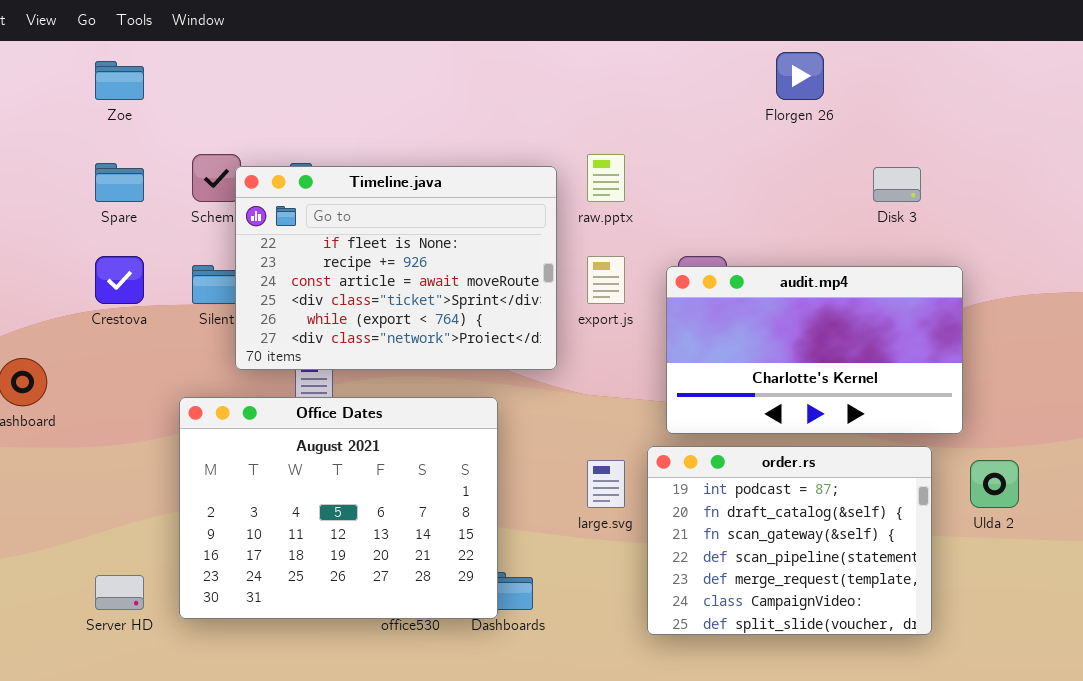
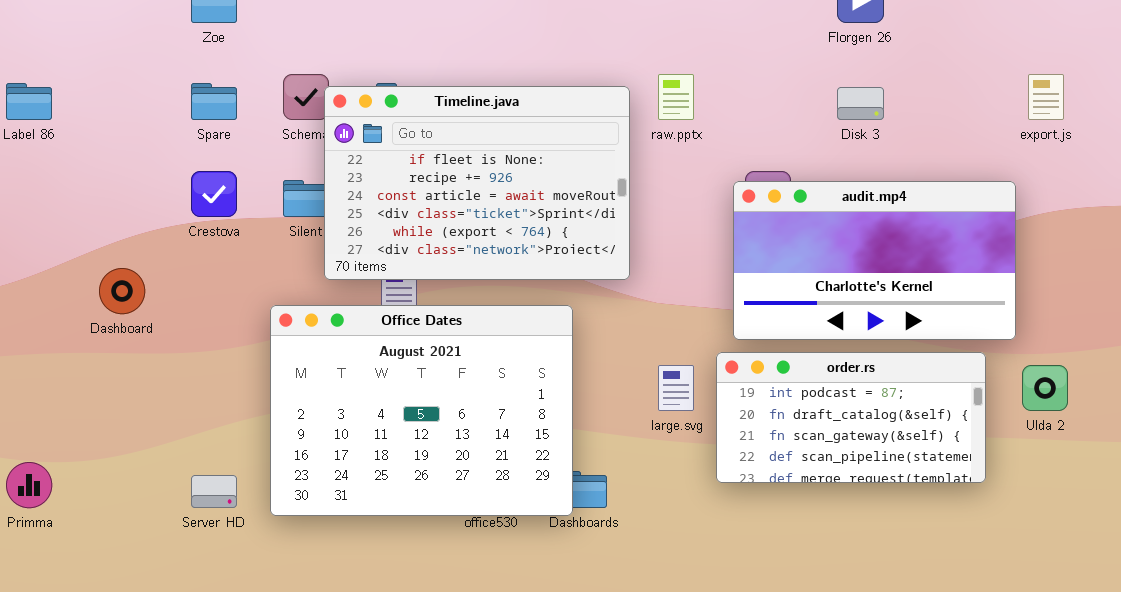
Disk 3: [873,167,921,202] -> [837,87,884,120], moved
export.js: [587,256,625,304] -> [1028,74,1064,120], moved
order.rs: [647,446,932,635] -> [716,352,986,483], resized

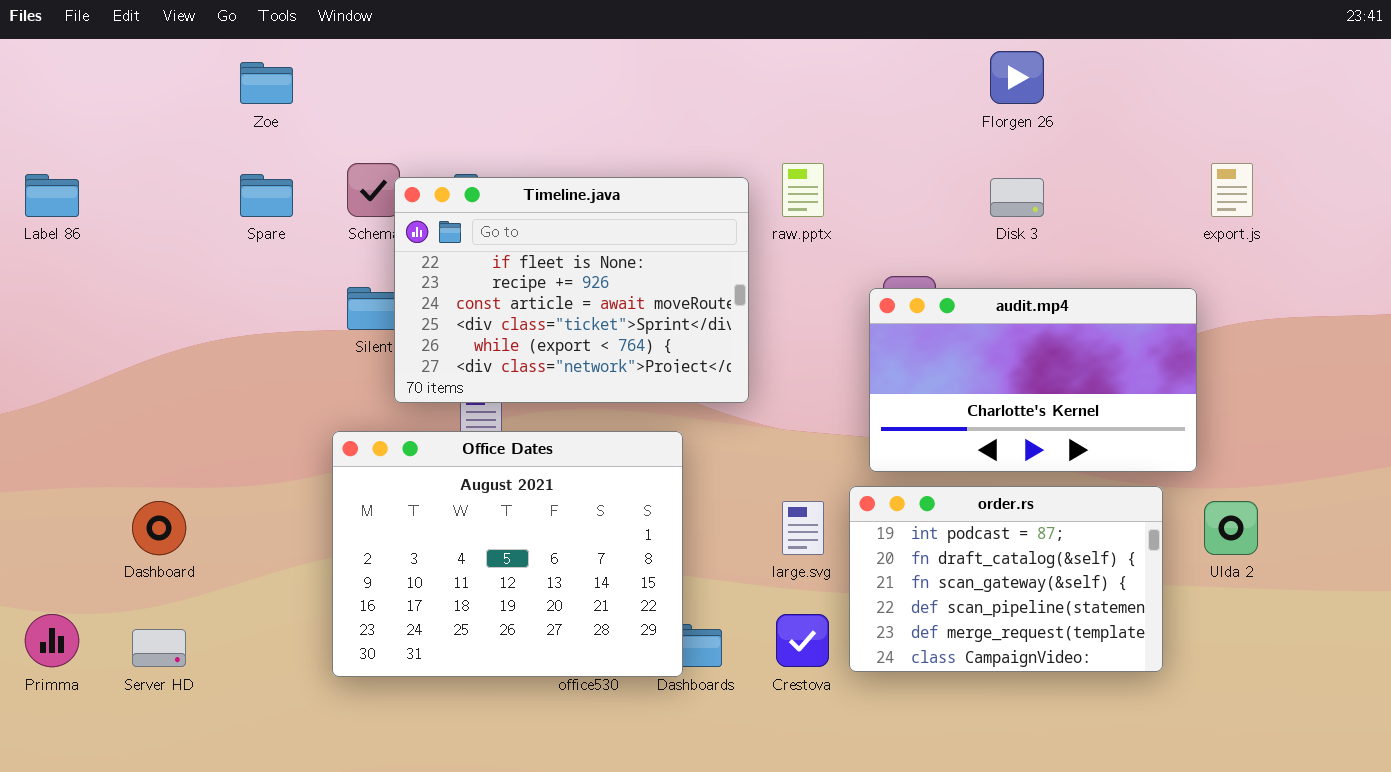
Crestova: [191,171,237,217] -> [776,614,829,667], moved
Dashboard: [99,268,145,314] -> [132,501,186,555], moved
order.rs: [716,352,986,483] -> [849,486,1163,672], resized
Server HD: [191,475,237,508] -> [132,629,186,667], moved

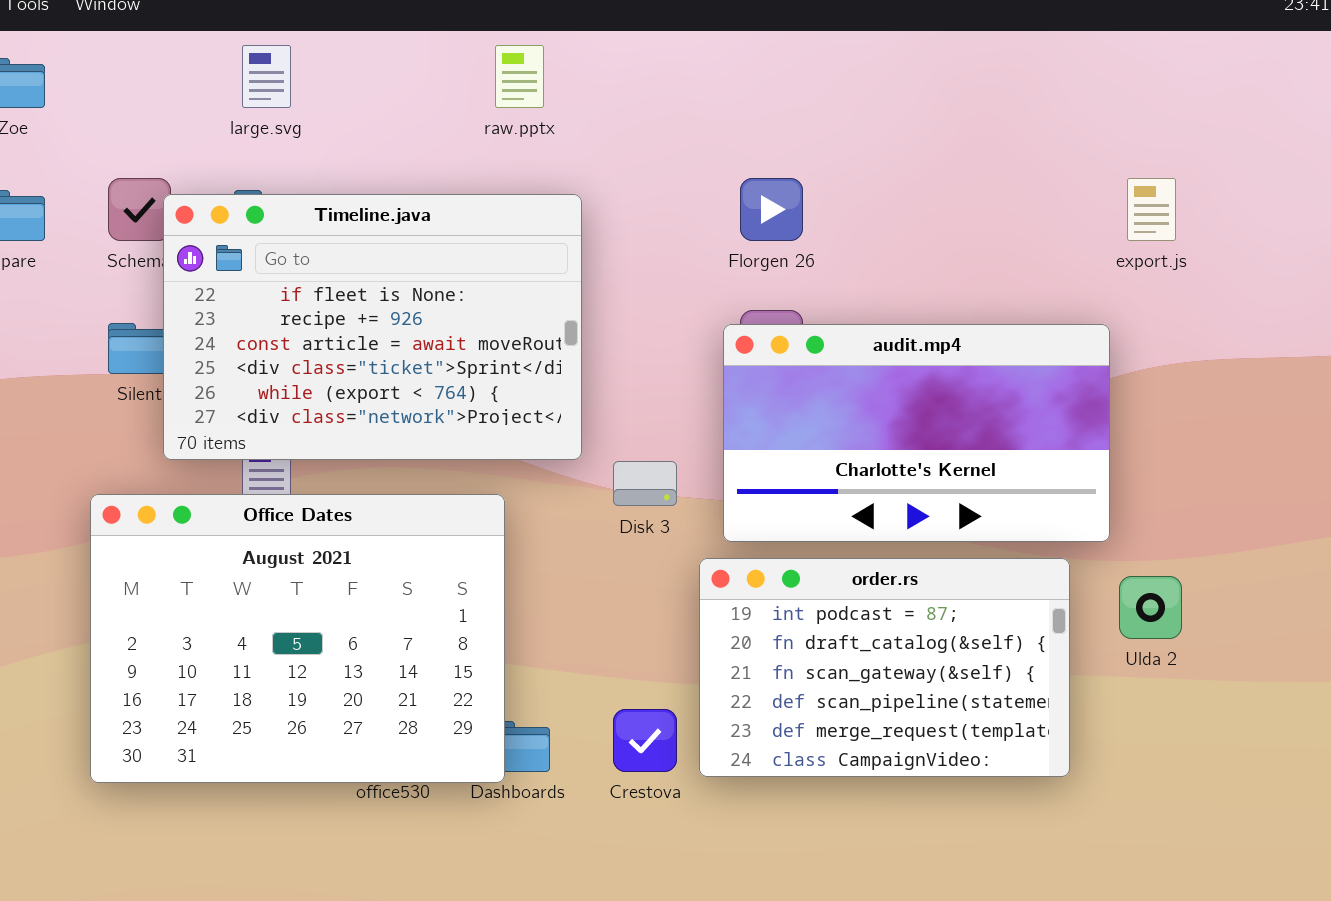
Florgen 26: [990,51,1044,104] -> [740,178,803,241], moved
raw.pptx: [782,163,824,217] -> [495,45,544,108], moved
Disk 3: [990,178,1044,217] -> [613,461,677,506], moved
large.svg: [782,501,824,555] -> [242,45,291,108], moved

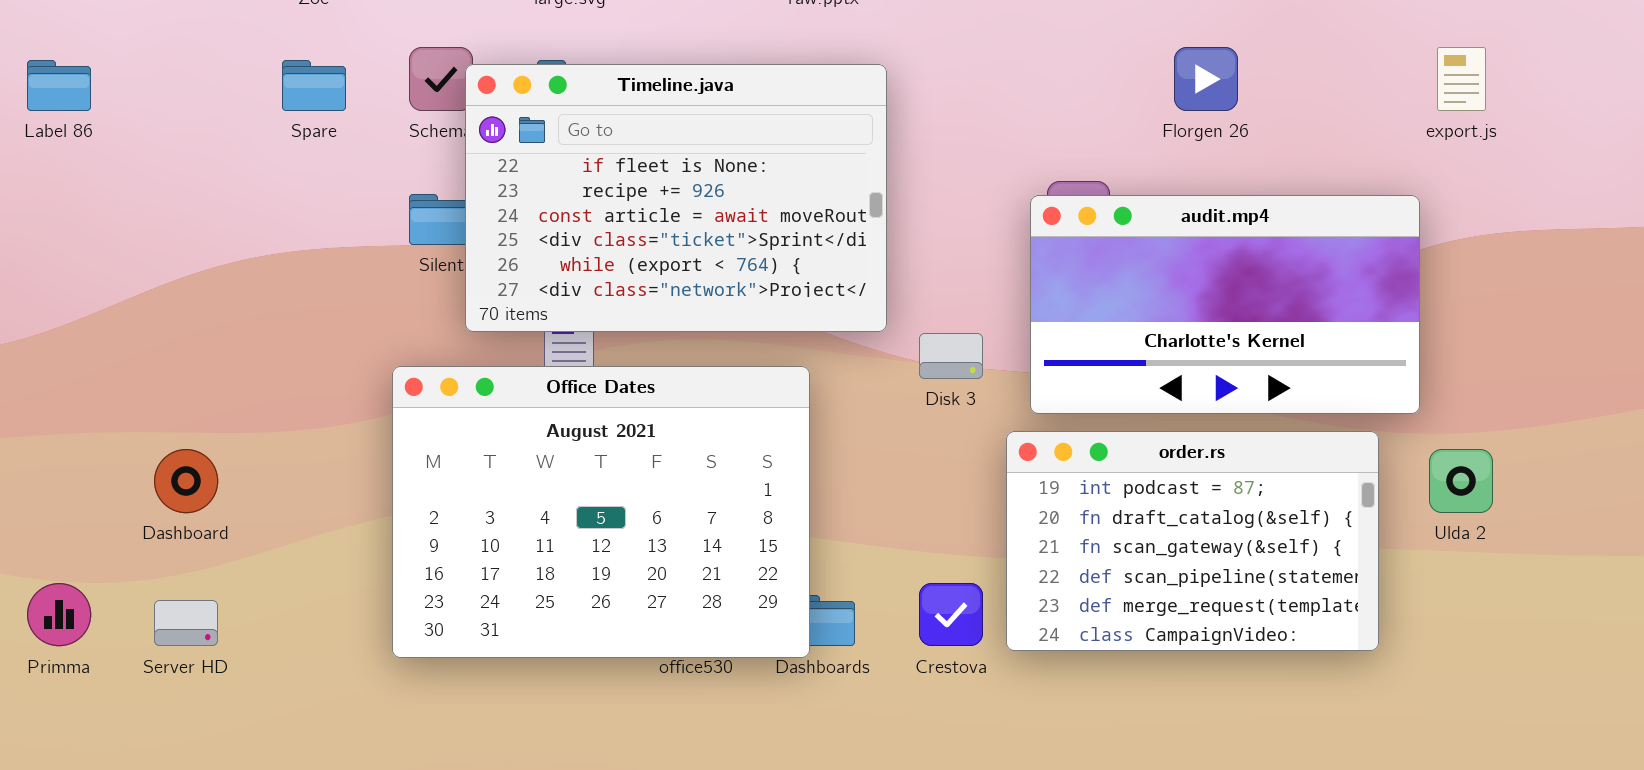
Florgen 26: [740,178,803,241] -> [1174,47,1238,111], moved

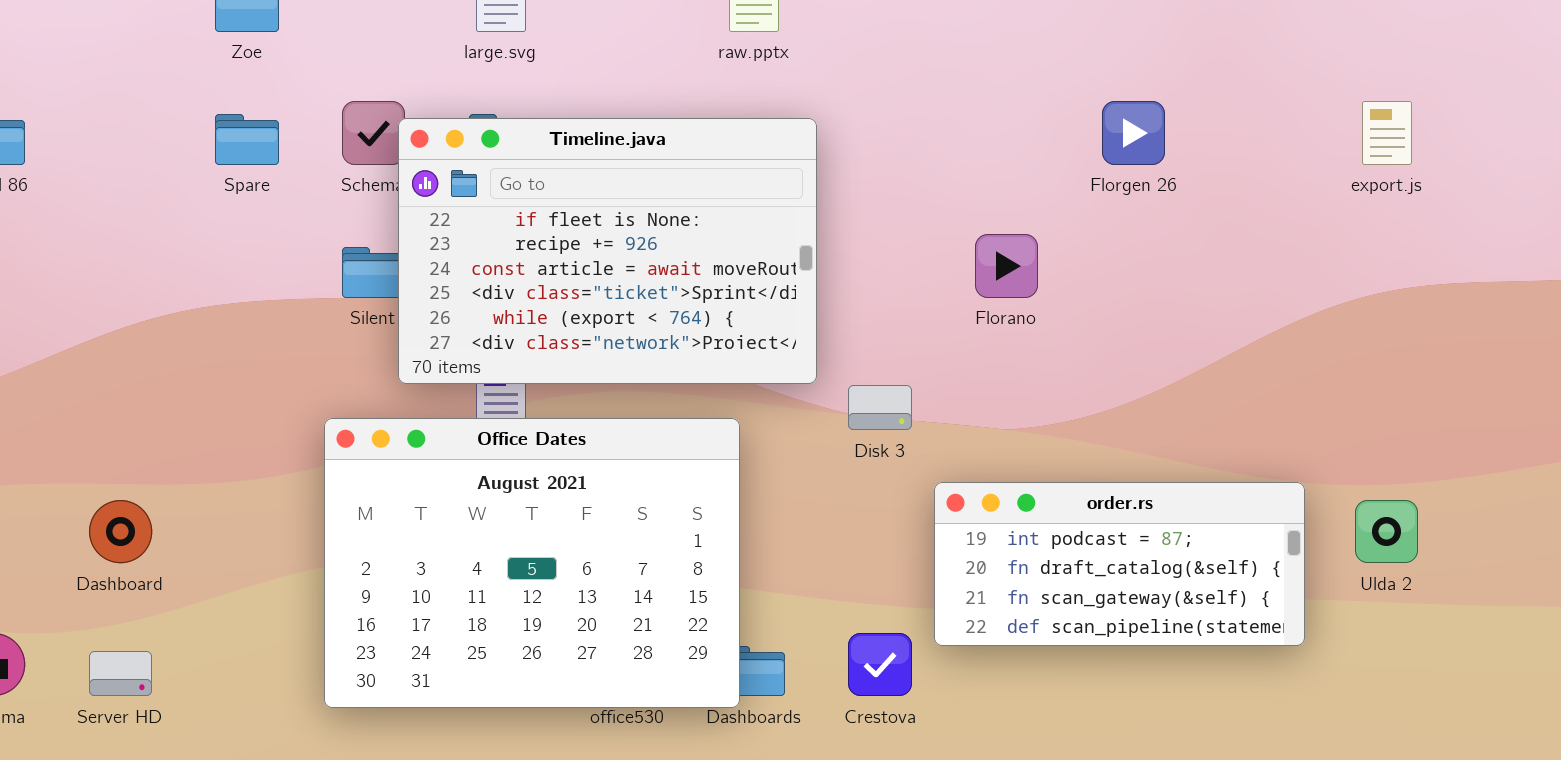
audit.mp4: [1030,195,1420,414] -> none, closed
order.rs: [1006,431,1379,651] -> [934,482,1305,646], resized

